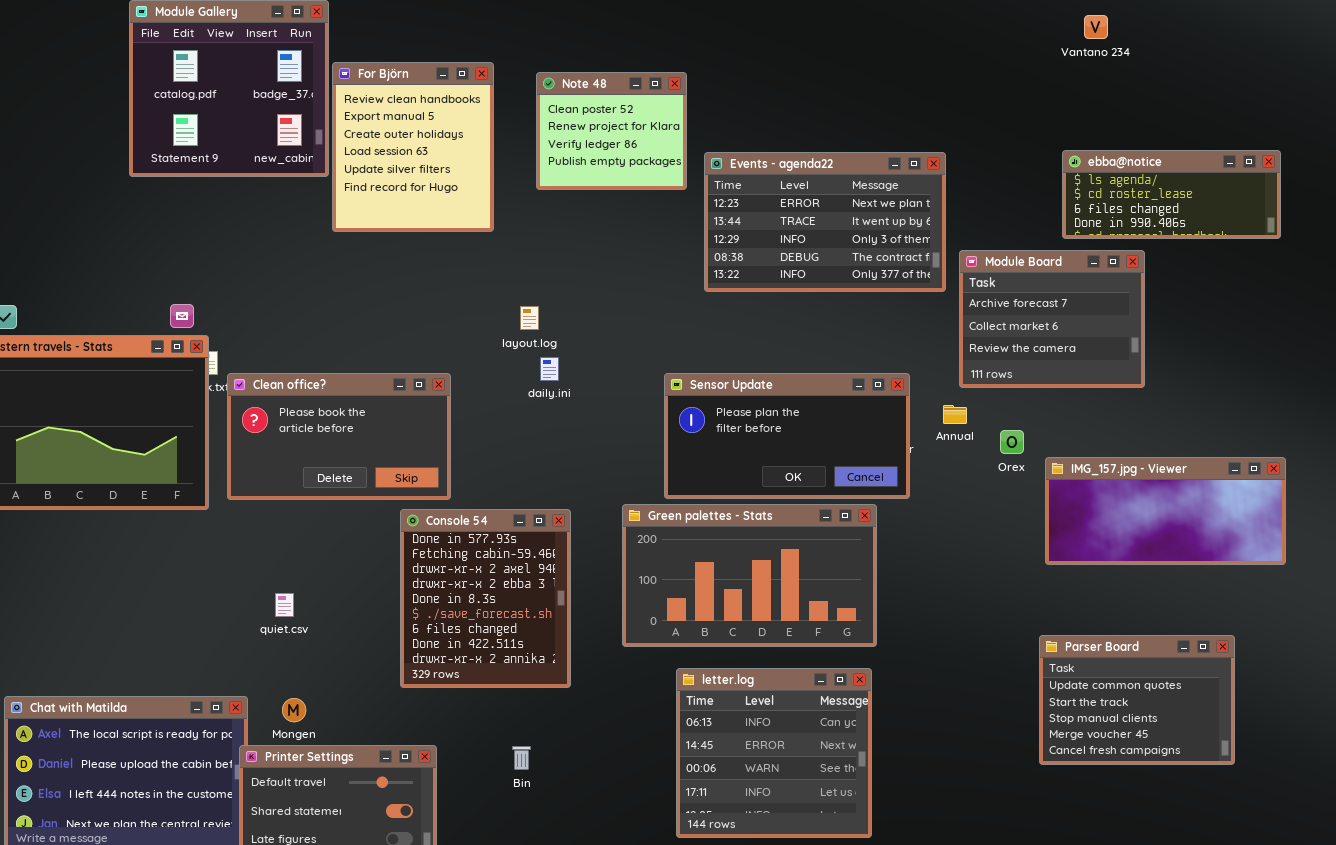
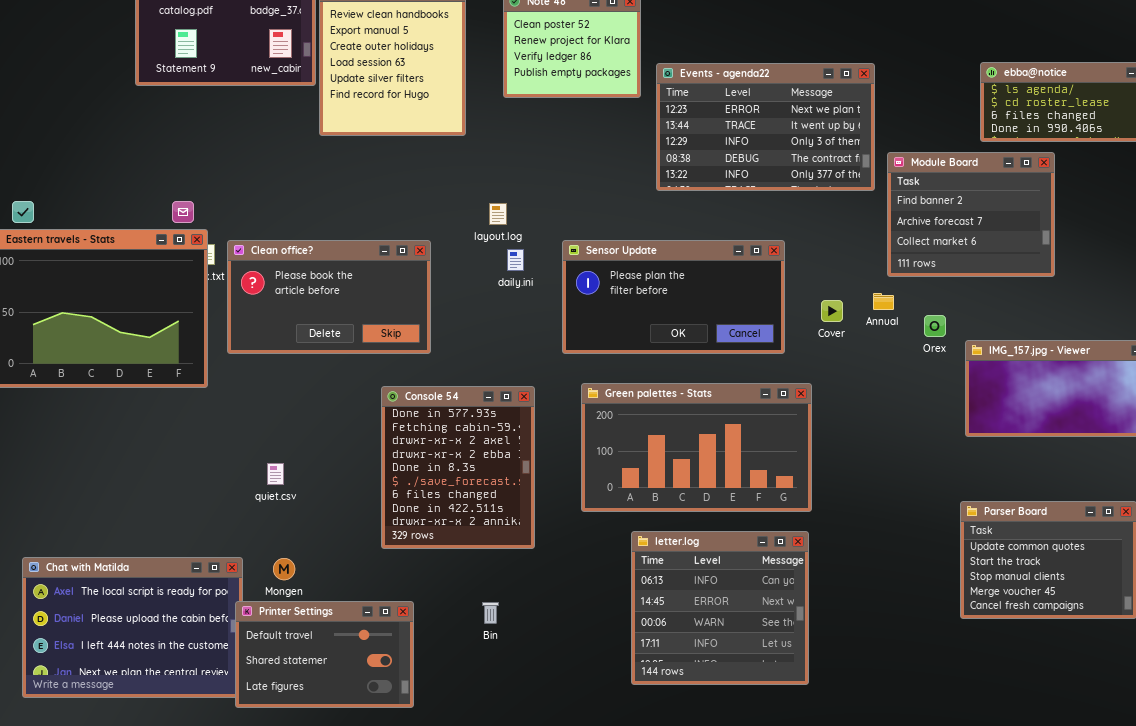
Module Board: [959,250,1145,388] -> [887,152,1055,277], scrolled up 1 row
Sensor Update: [664,373,910,499] -> [562,240,785,354], moved
Clean office?: [227,373,451,500] -> [227,240,431,354], moved

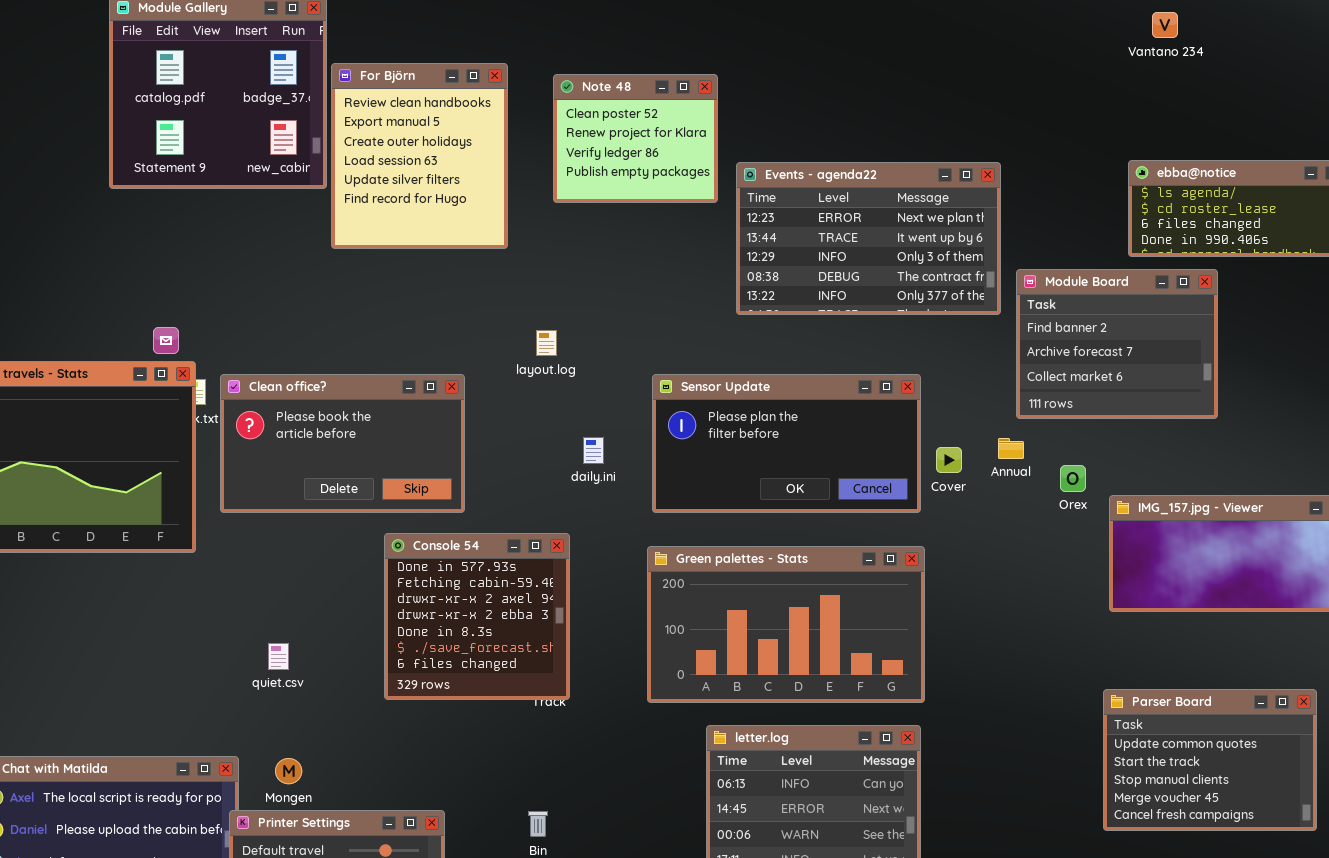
Sensor Update: [562,240,785,354] -> [652,374,921,513], moved
daily.ini: [507,249,524,271] -> [583,437,604,464], moved
Console 54: [381,386,535,549] -> [384,533,570,700], moved, resized

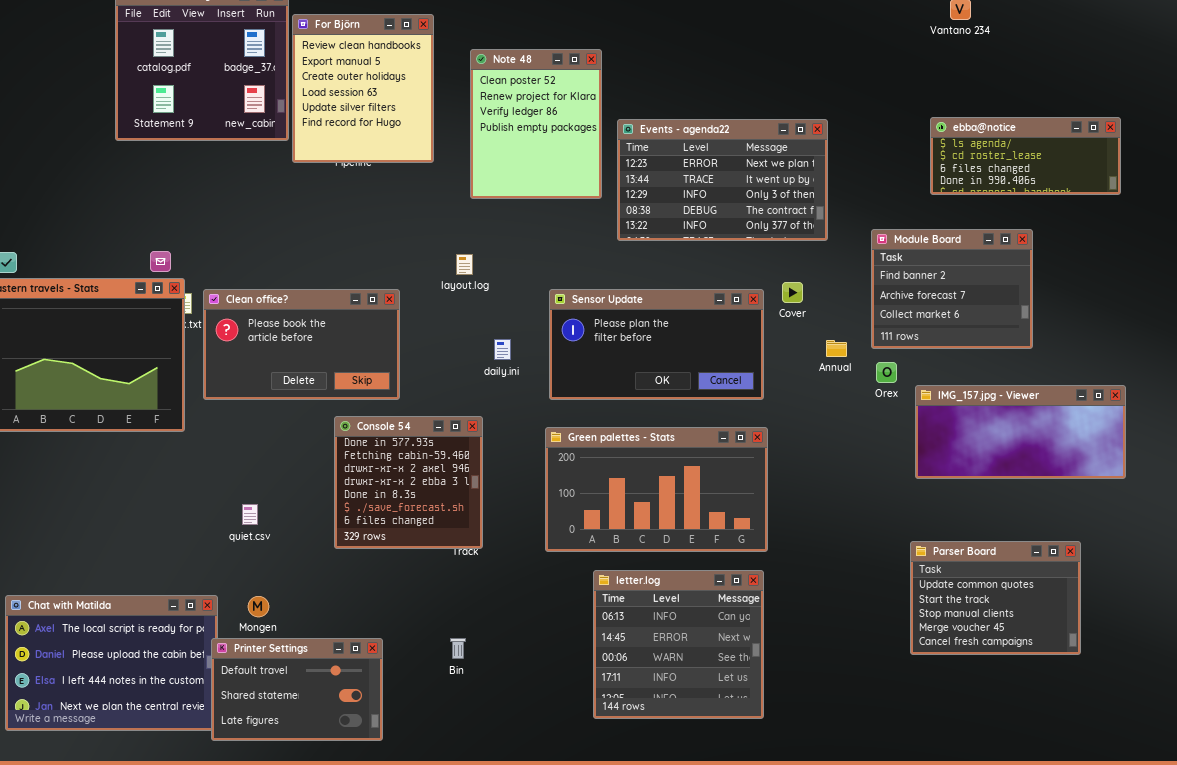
For Björn: [331,63,508,249] -> [292,14,434,163], moved
Note 48: [553,74,718,203] -> [470,49,602,199], resized
Module Board: [1016,269,1218,419] -> [871,229,1033,349], moved
Cover: [936,447,962,473] -> [782,282,803,303], moved

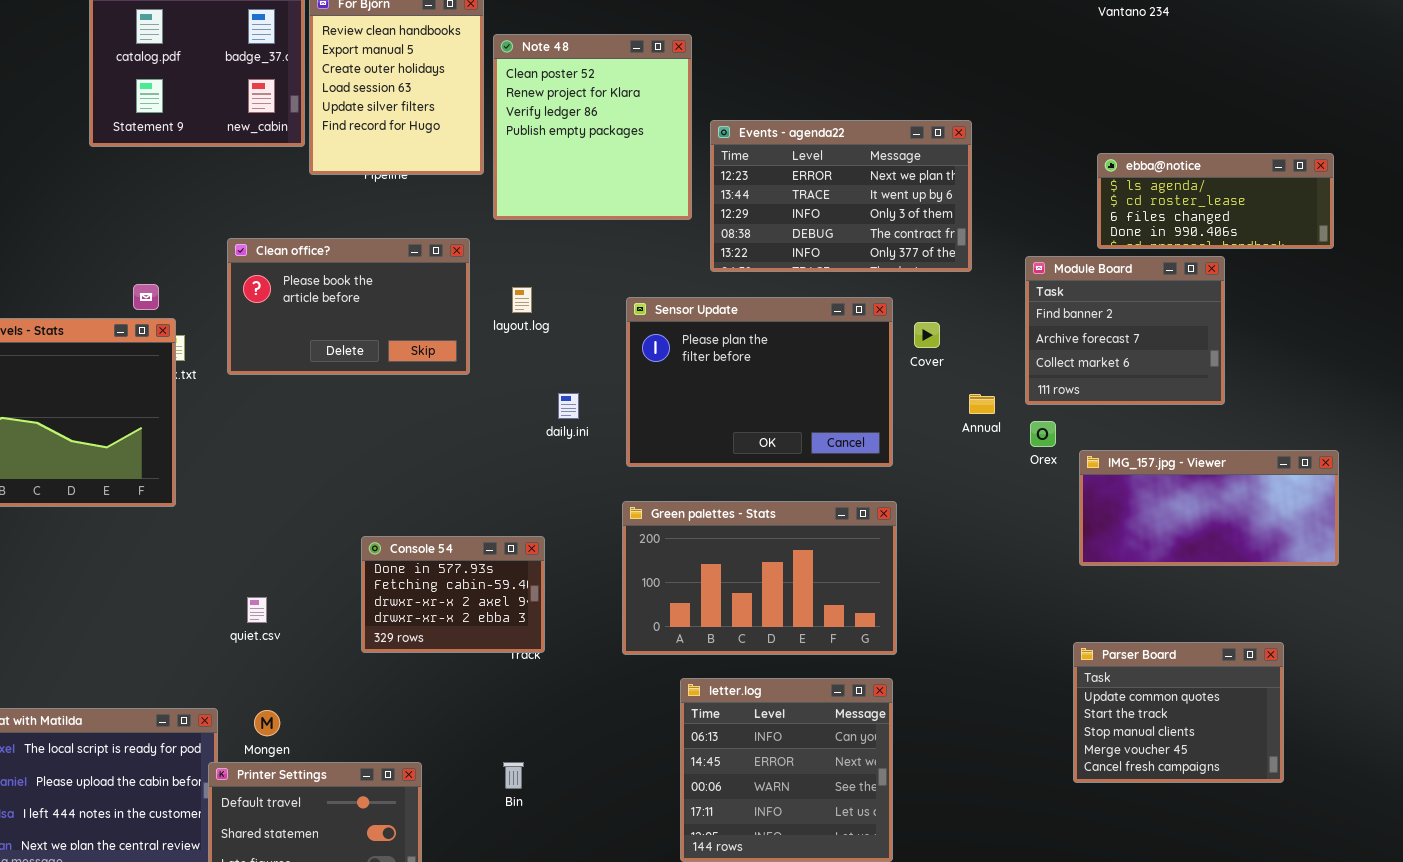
Note 48: [470,49,602,199] -> [493,34,692,220], resized
ebba@notice: [930,117,1121,195] -> [1097,153,1334,249], moved
Clean office?: [203,289,400,400] -> [227,238,470,375], moved
Sensor Update: [549,289,764,400] -> [626,297,893,467], resized
Console 54: [334,416,483,549] -> [361,536,545,653], resized

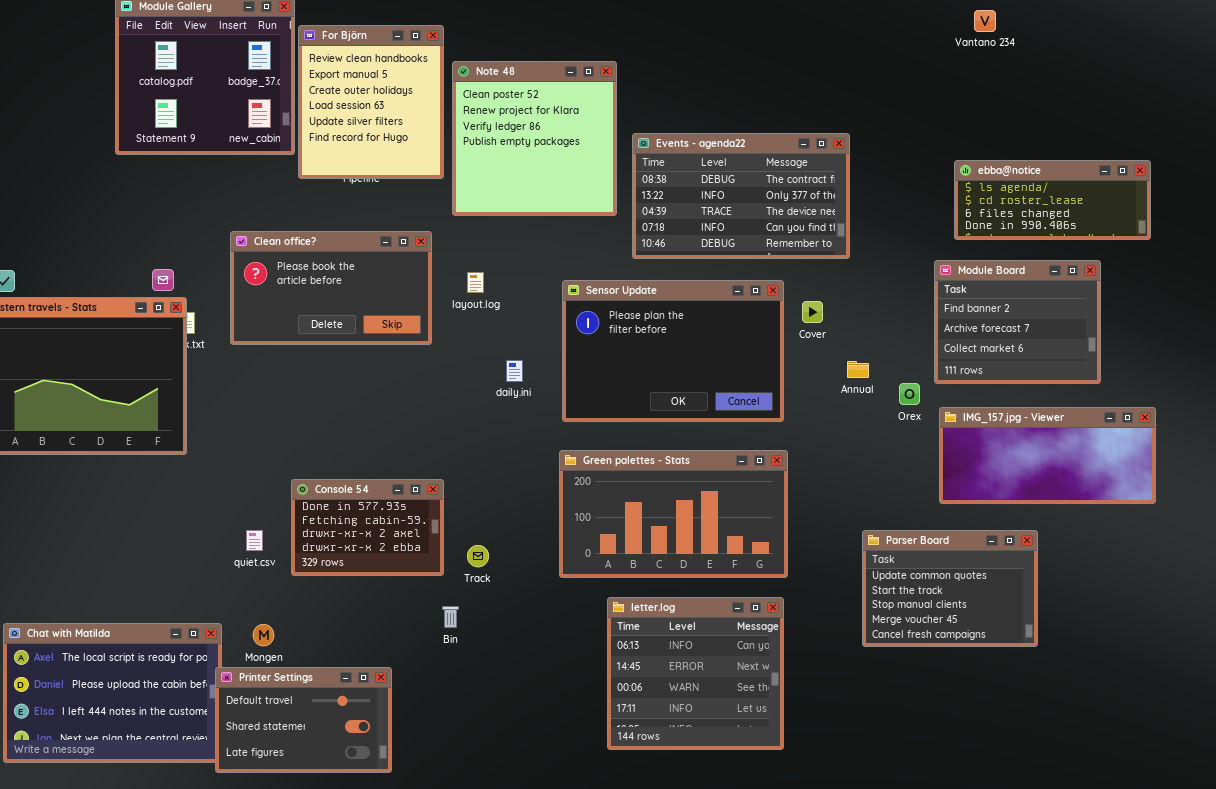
Events - agenda22: [710,120,972,272] -> [632,133,850,259], scrolled down 3 rows
Module Board: [1025,256,1225,405] -> [934,260,1101,384], moved
Console 54: [361,536,545,653] -> [291,479,444,576], moved
Parser Board: [1073,642,1284,783] -> [862,530,1038,647], moved
Bin: [503,762,524,789] -> [442,606,459,628], moved

